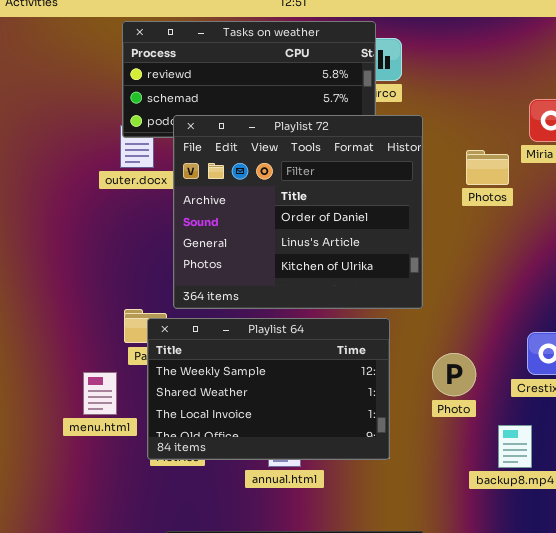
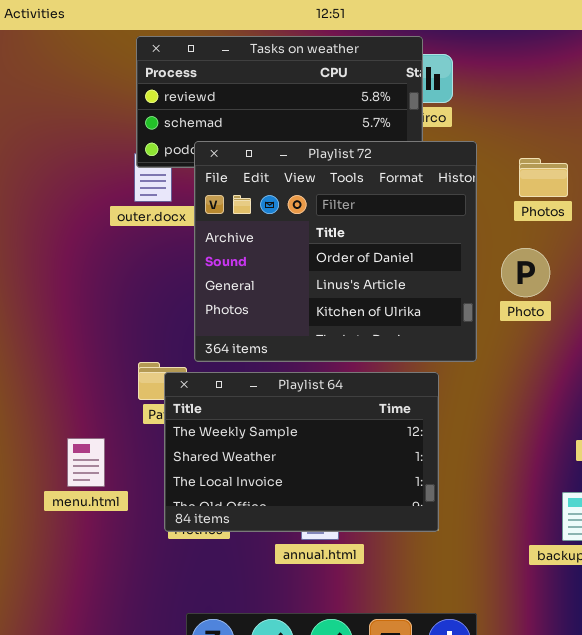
Photos: [466,150,509,185] -> [519,158,568,197], moved
Photo: [432,353,476,396] -> [501,248,550,297], moved
menu.html: [83,372,117,415] -> [67,438,105,487], moved

